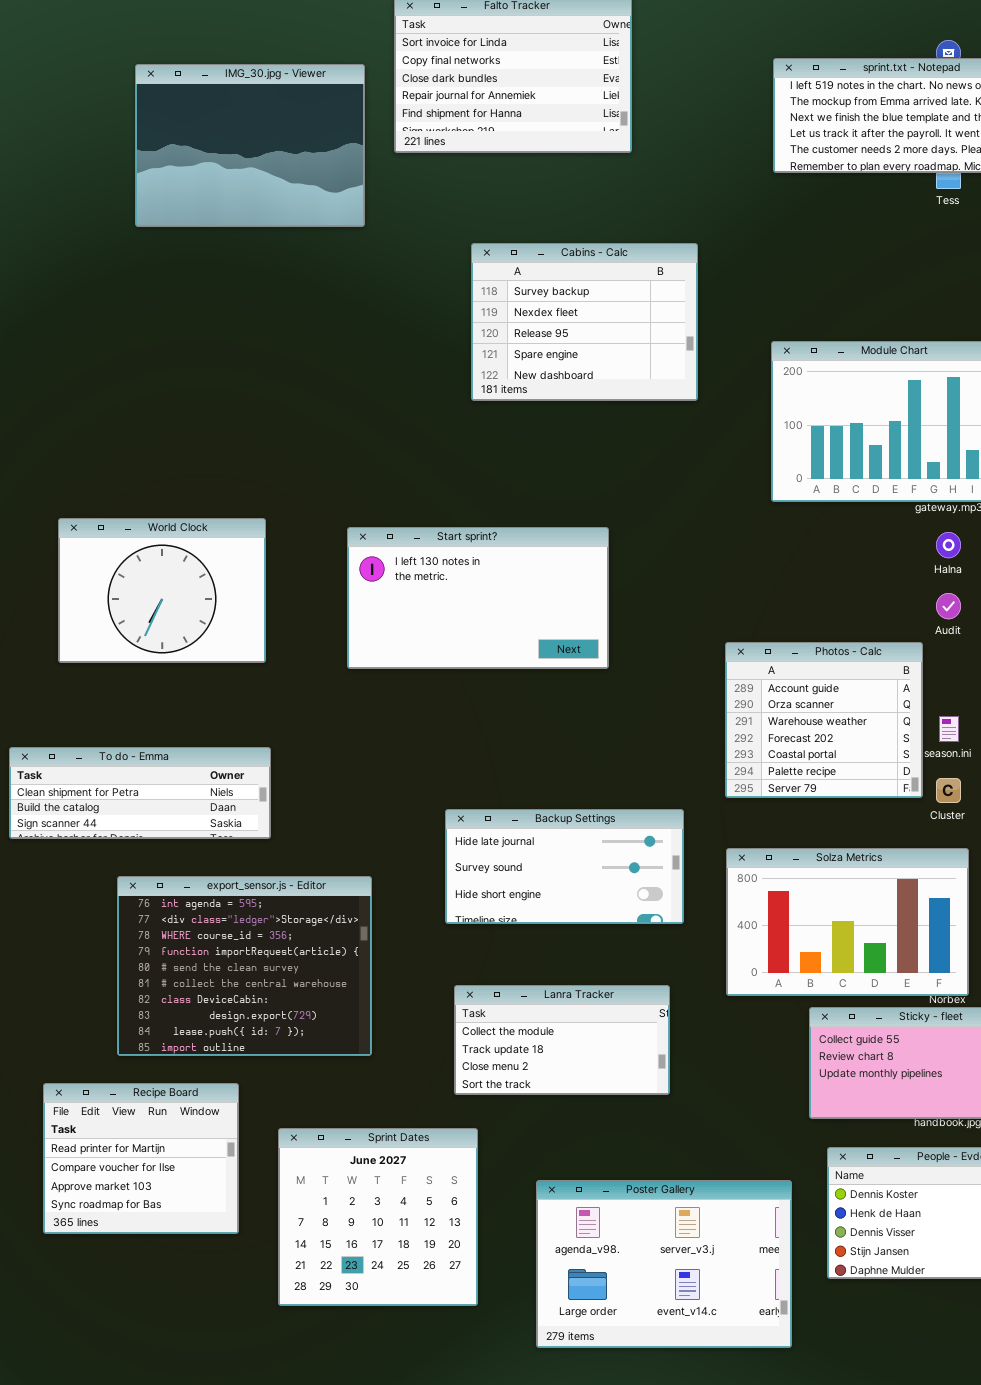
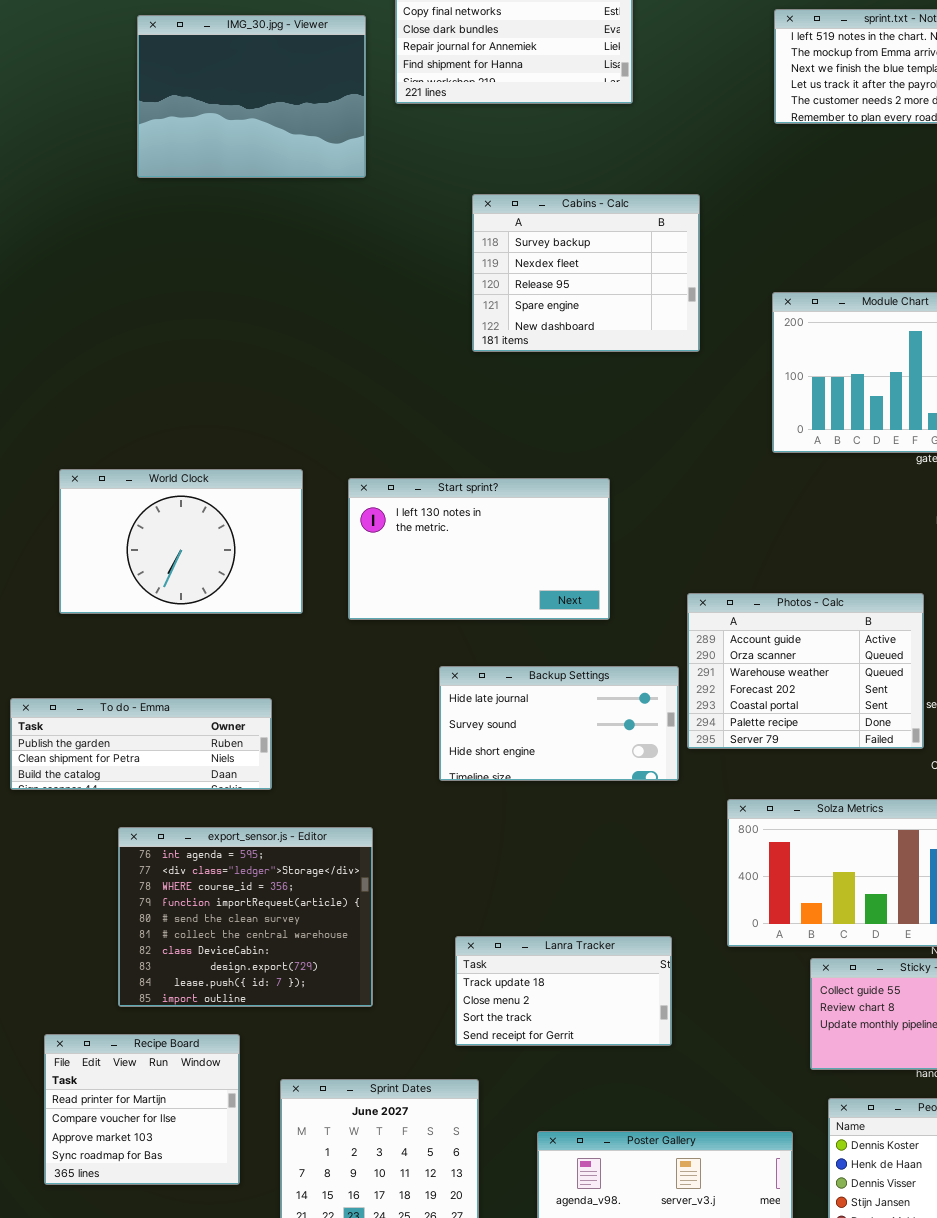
World Clock: [58,518,266,663] -> [59,469,303,614], resized
Photos - Calc: [725,642,923,798] -> [687,593,924,749], resized
To do - Emma: [9,747,271,839] -> [10,698,272,790], scrolled up 1 row
Backup Settings: [445,809,684,924] -> [439,666,679,781], moved
Lanra Tracker: [454,985,670,1095] -> [455,936,672,1046], scrolled down 1 row

